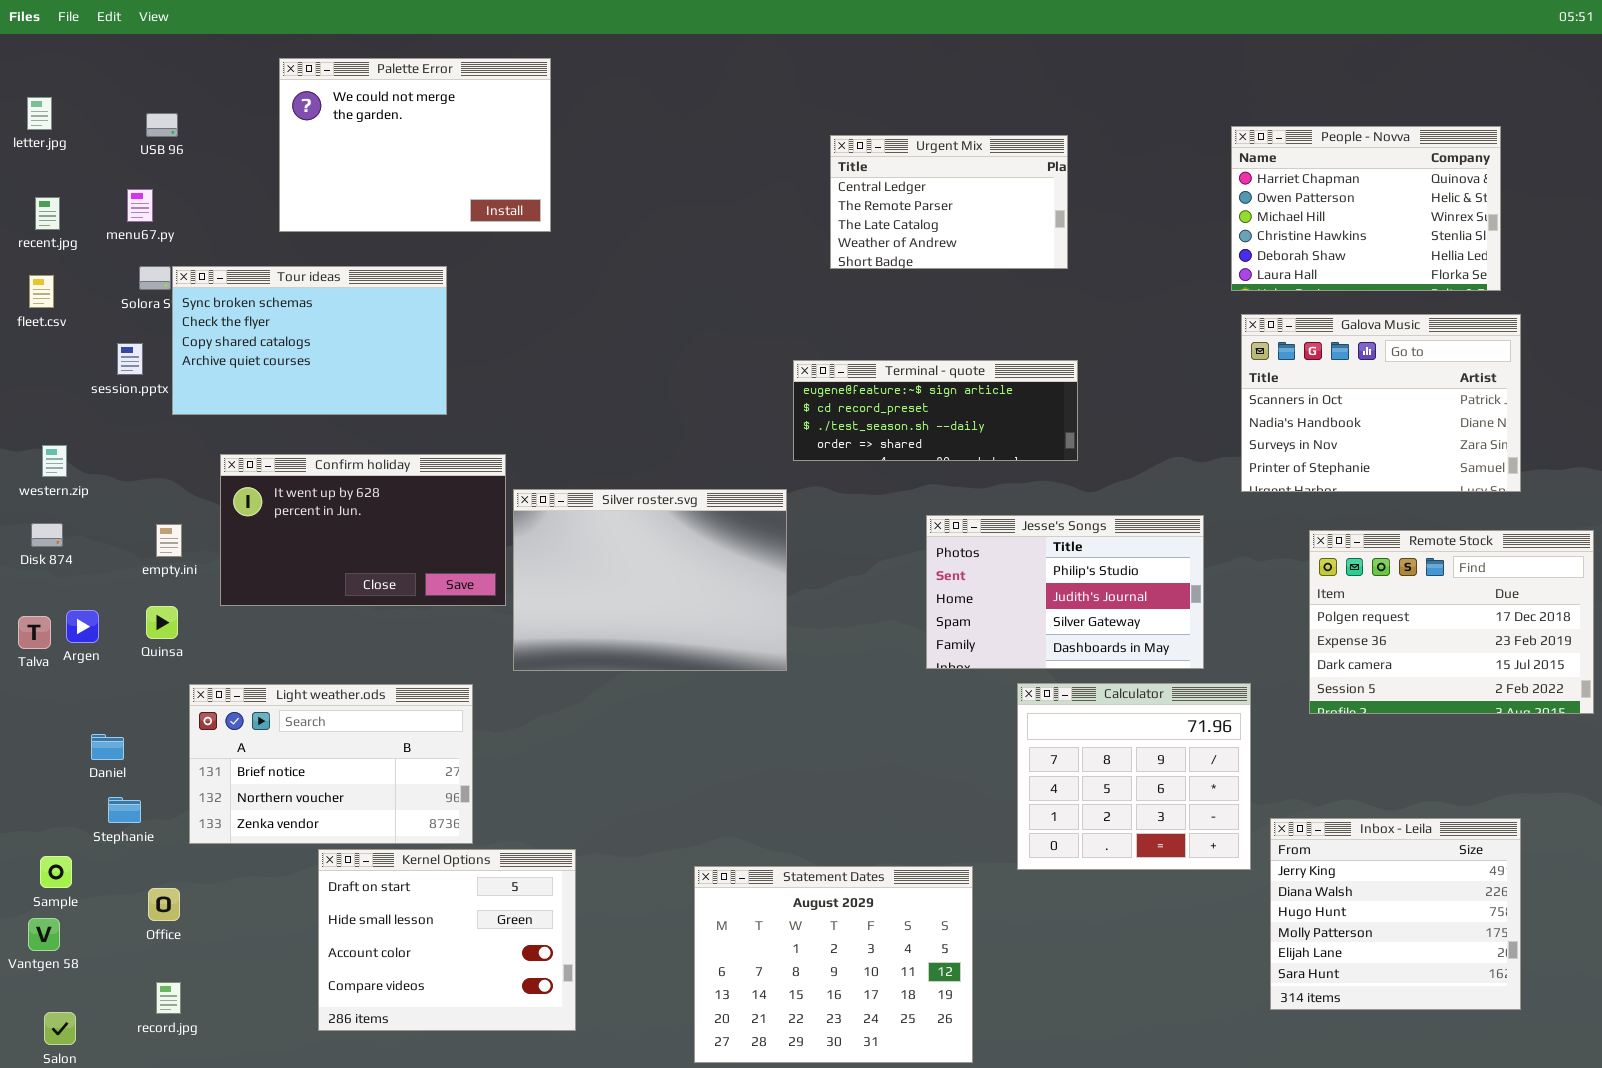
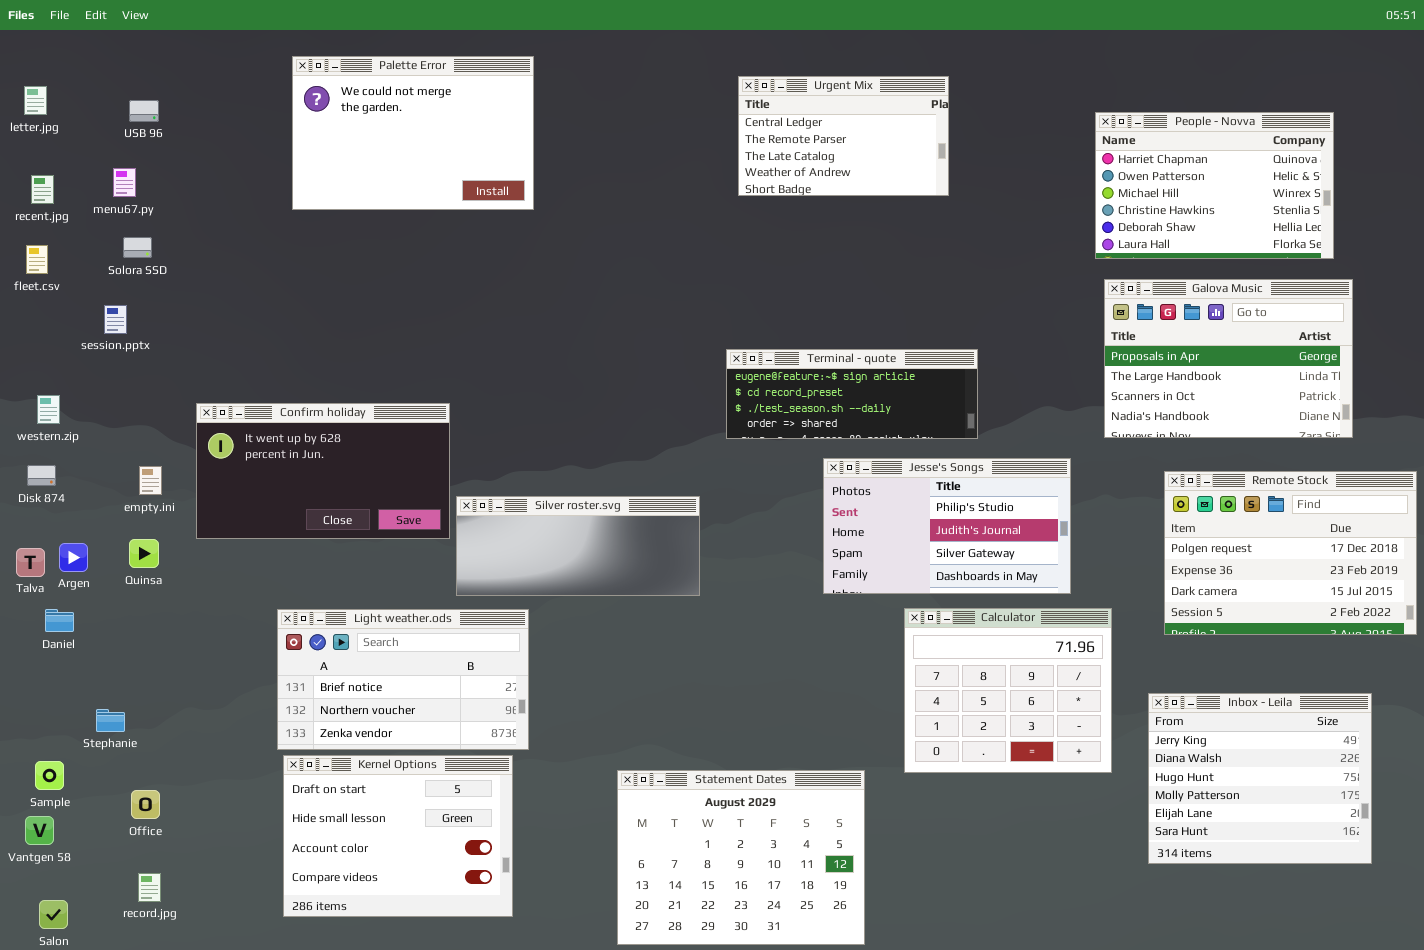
Palette Error: [279,58,551,232] -> [292,56,534,210], moved
Urgent Mix: [830,135,1068,269] -> [738,76,949,196], moved
Tour ideas: [172,266,447,415] -> none, closed
Galova Music: [1241,314,1521,492] -> [1104,279,1353,438], scrolled up 2 rows
Terminal - quote: [793,360,1078,461] -> [726,349,978,439], moved
Silver roster.svg: [513,489,787,671] -> [456,496,700,596], resized
Light weather.ods: [189,684,473,844] -> [277,609,529,750], moved
Daniel: [91,734,124,760] -> [45,609,74,632], moved
Inbox - Leila: [1270,818,1521,1010] -> [1148,693,1372,864], moved

